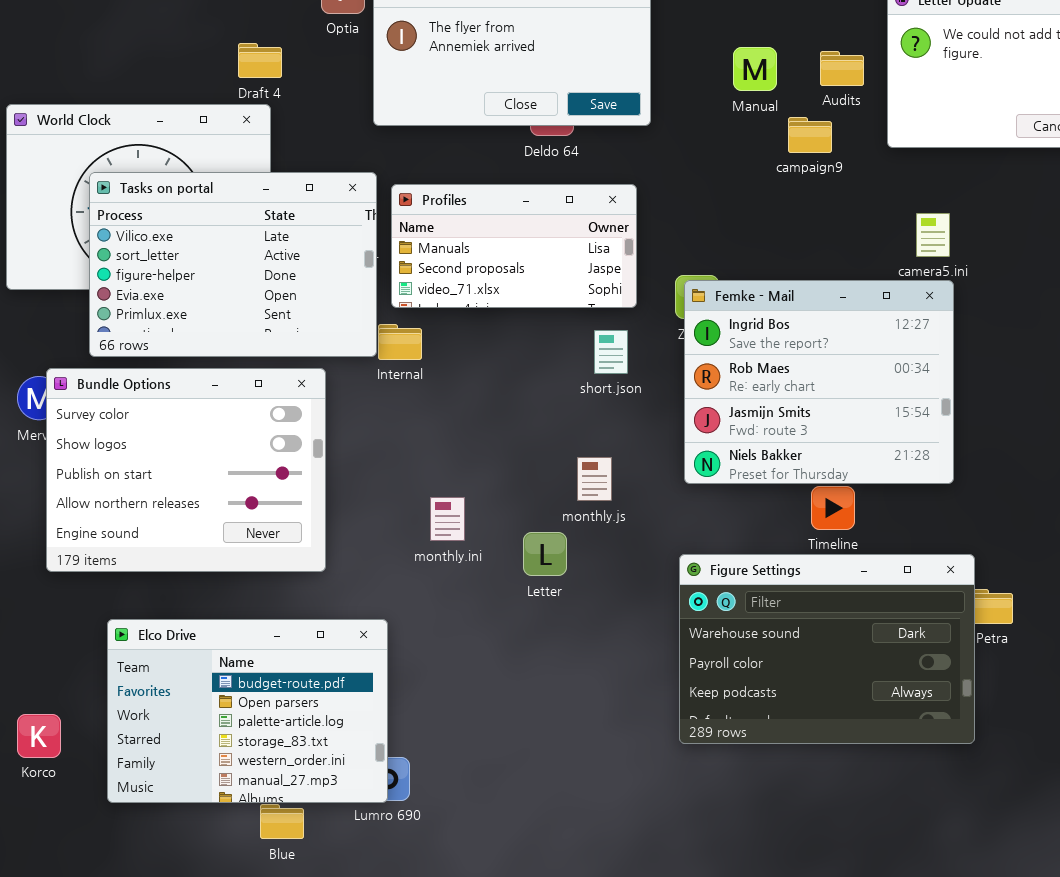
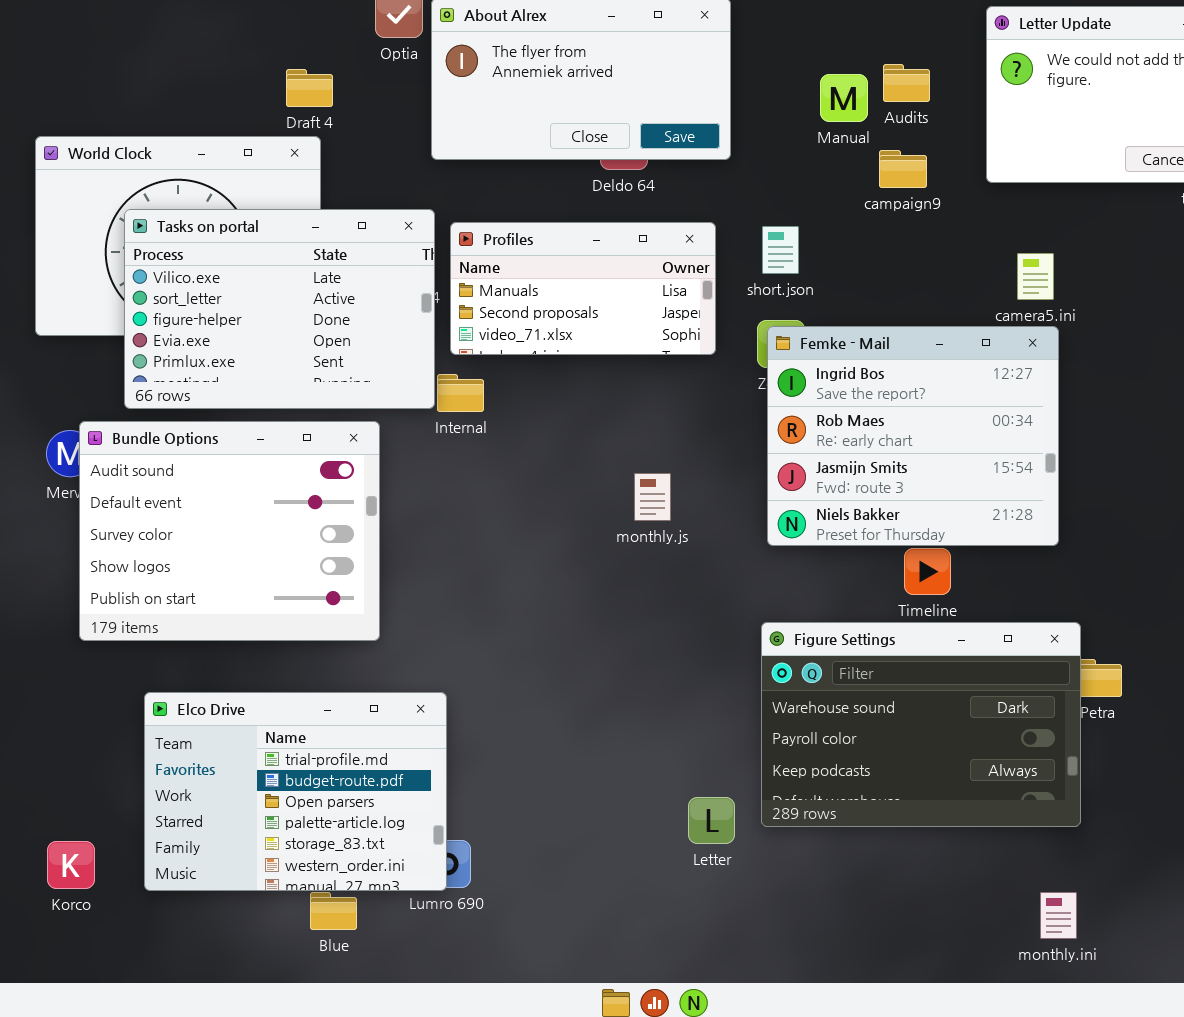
Audits: [820,51,864,86] -> [883,64,930,102], moved
short.json: [594,330,628,374] -> [762,226,799,274], moved
Bundle Options: [46,368,326,572] -> [79,421,380,641], scrolled up 2 rows
monthly.js: [577,457,612,501] -> [634,473,671,521], moved
monthly.ini: [430,497,465,541] -> [1040,892,1077,939], moved
Letter: [523,532,567,576] -> [688,797,735,844], moved
Elco Drive: [107,619,388,803] -> [144,692,447,891], scrolled up 1 row
Korco: [17,714,61,758] -> [47,841,95,889], moved

